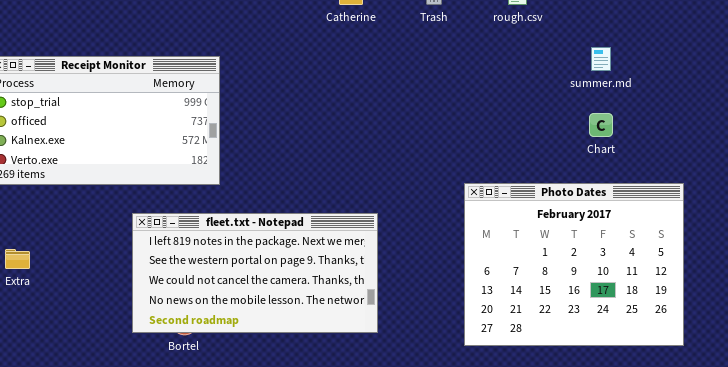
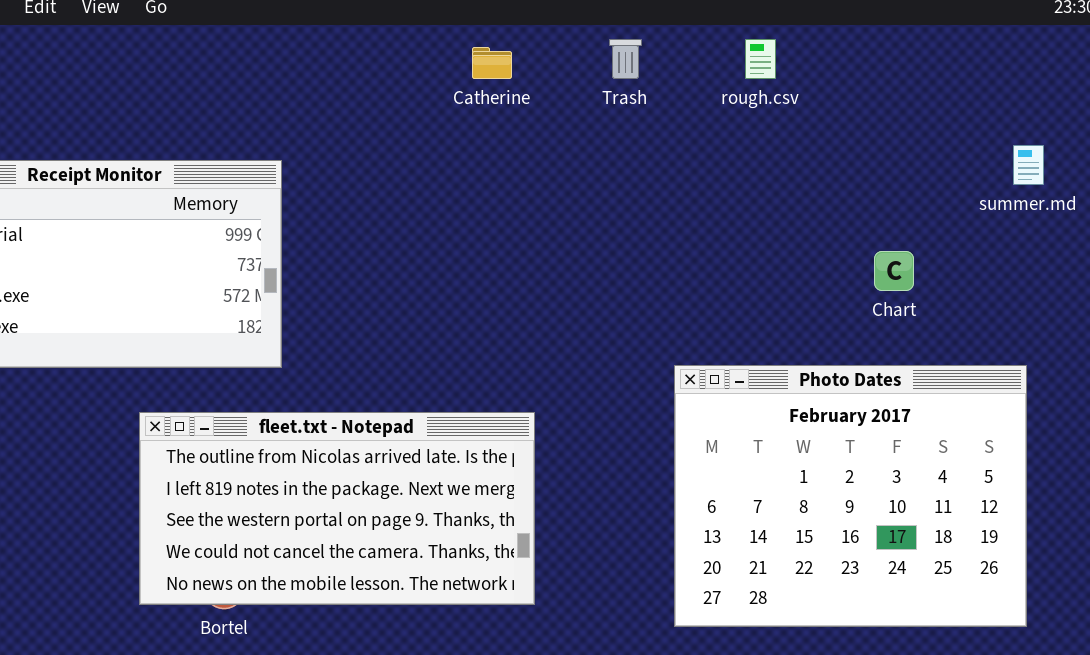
summer.md: [591,47,611,71] -> [1013,145,1044,185], moved
fleet.txt - Notepad: [132,213,378,333] -> [139,412,535,605], scrolled up 1 row

